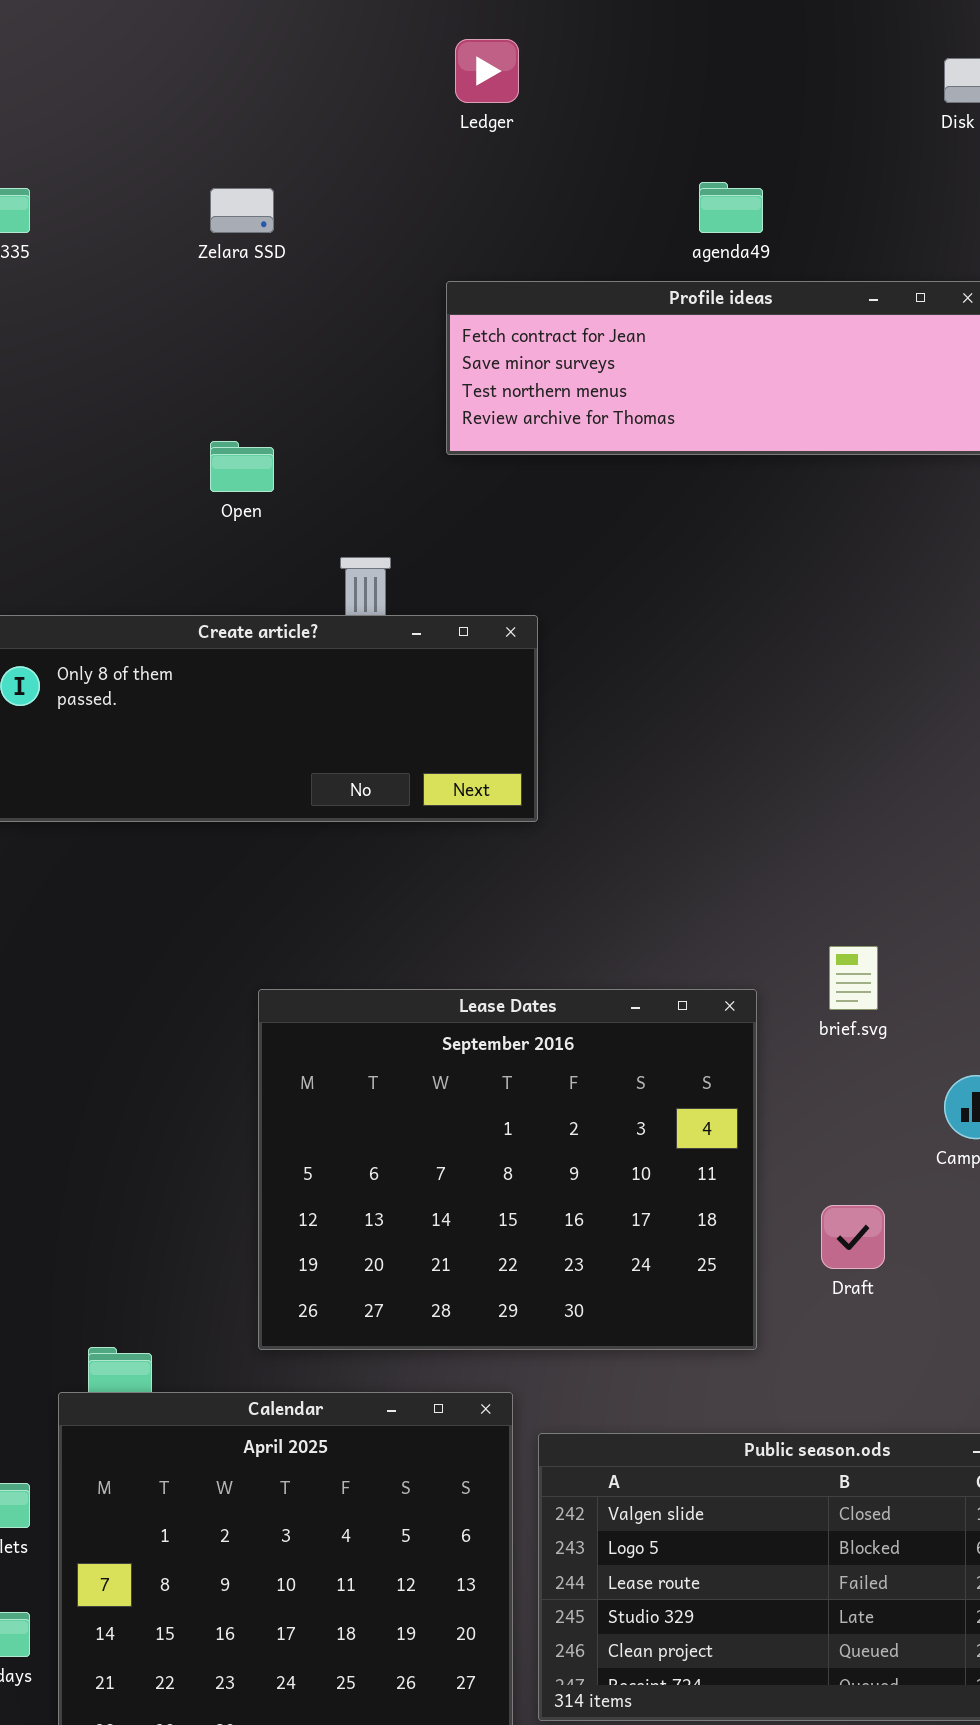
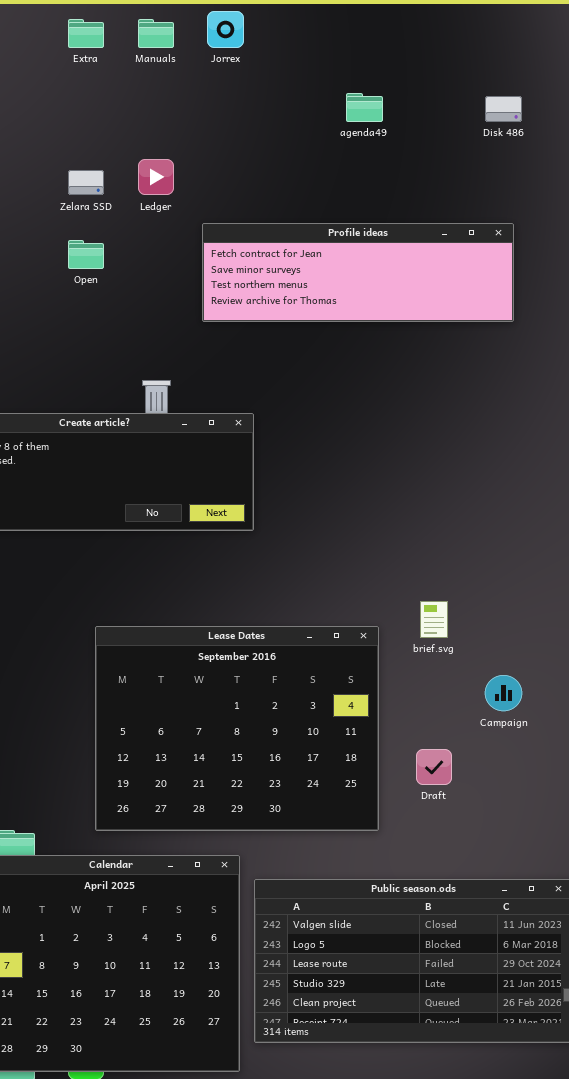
Ledger: [455,39,519,103] -> [138,159,174,195], moved
agenda49: [699,182,763,233] -> [346,93,383,122], moved
Open: [210,441,274,492] -> [68,240,104,269], moved

